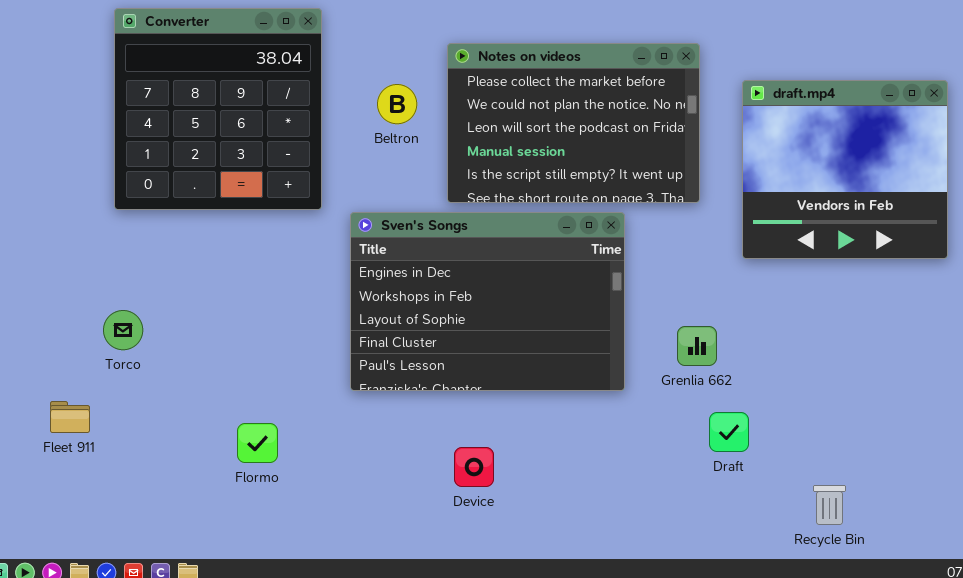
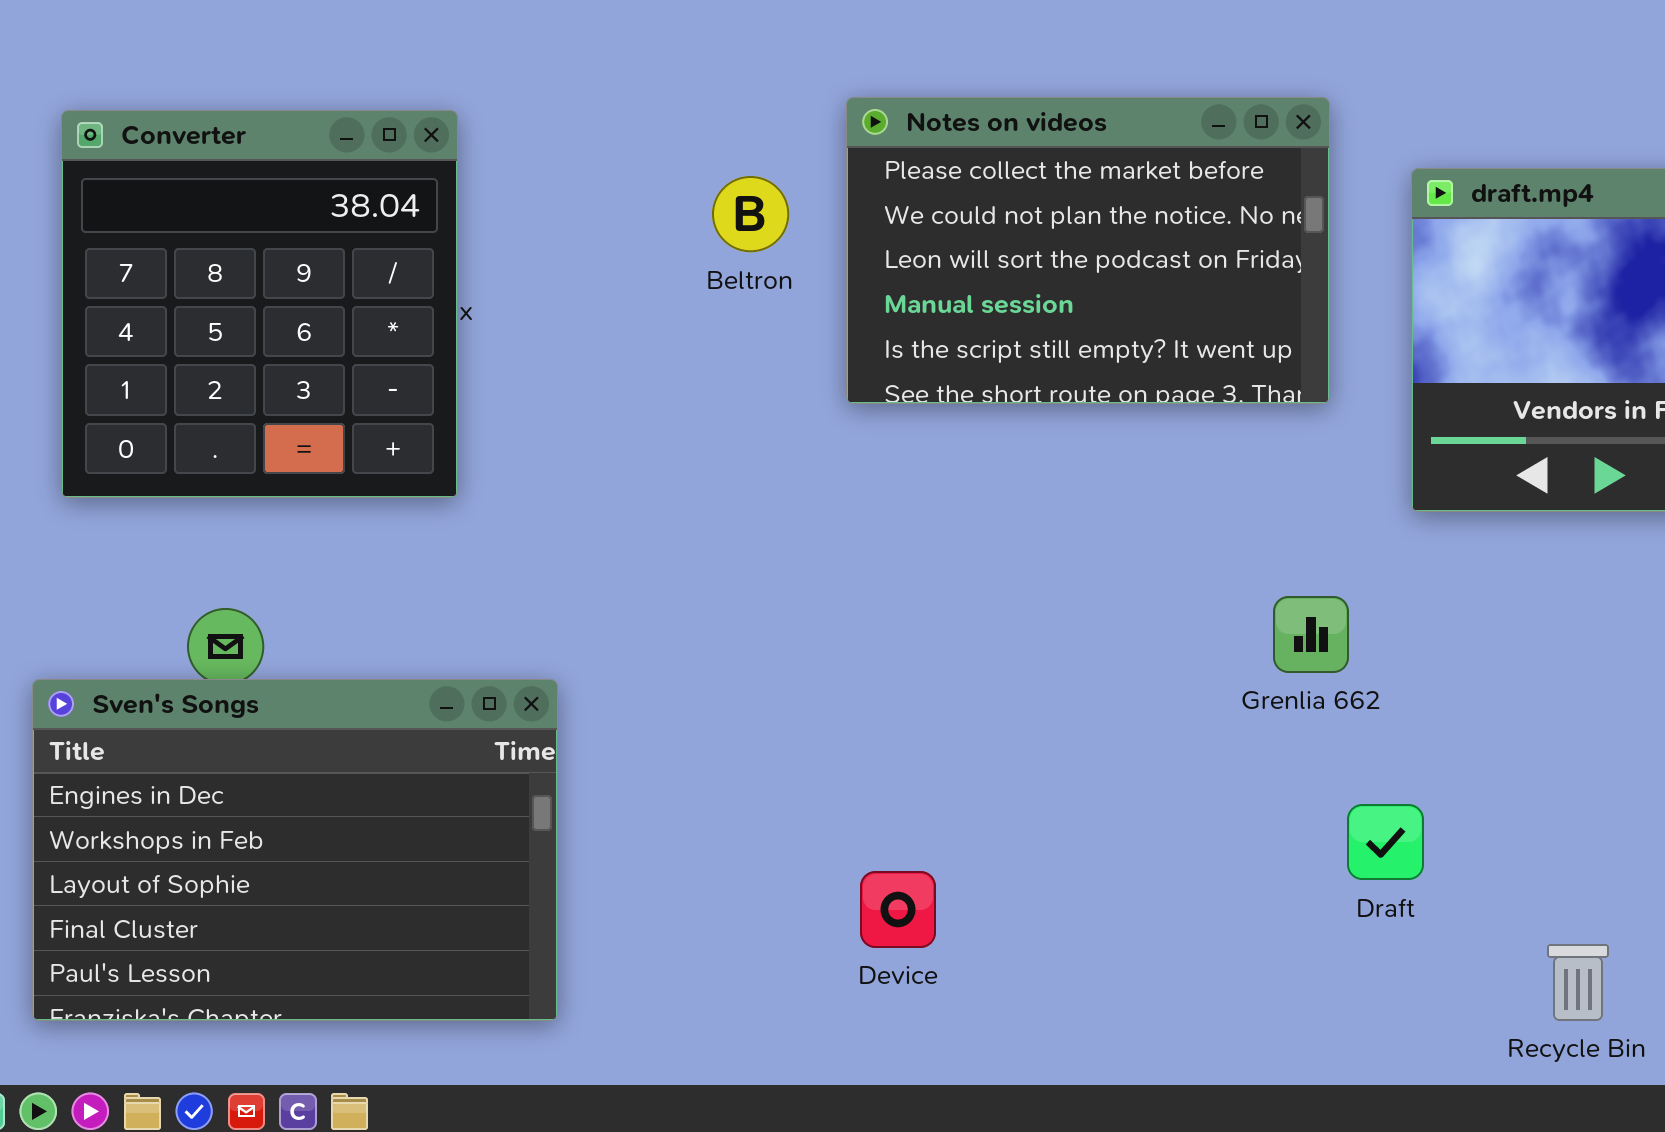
Converter: [114,8,322,210] -> [61,110,458,498], moved
Sven's Songs: [350,212,625,391] -> [32,679,558,1021], moved
Grenlia 662: [677,326,717,366] -> [1273,596,1349,673], moved

